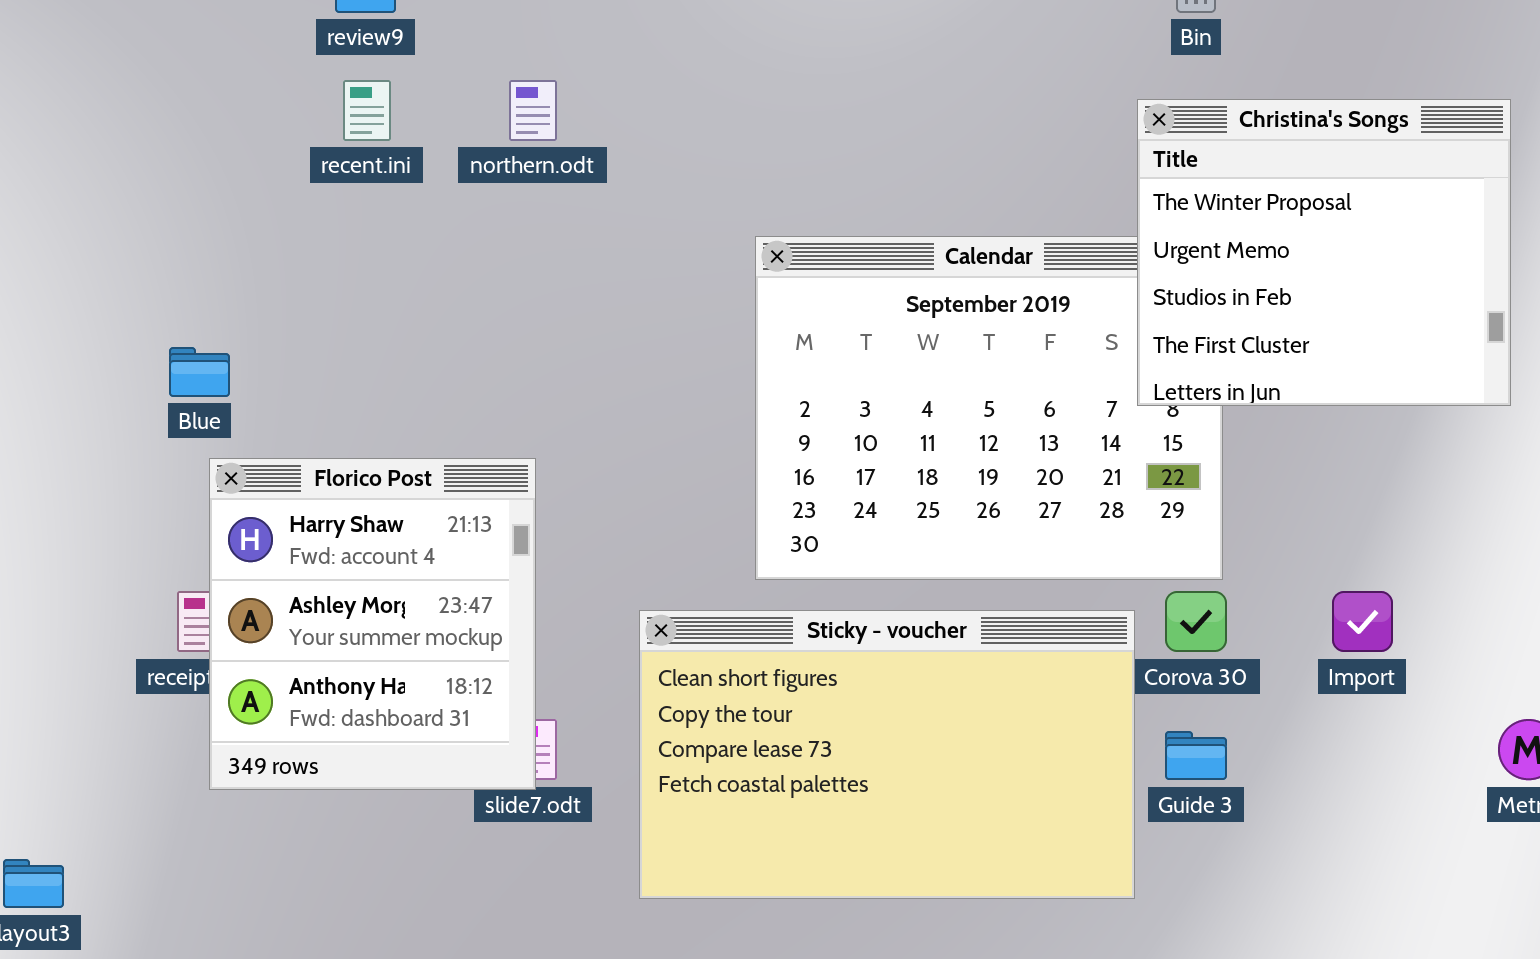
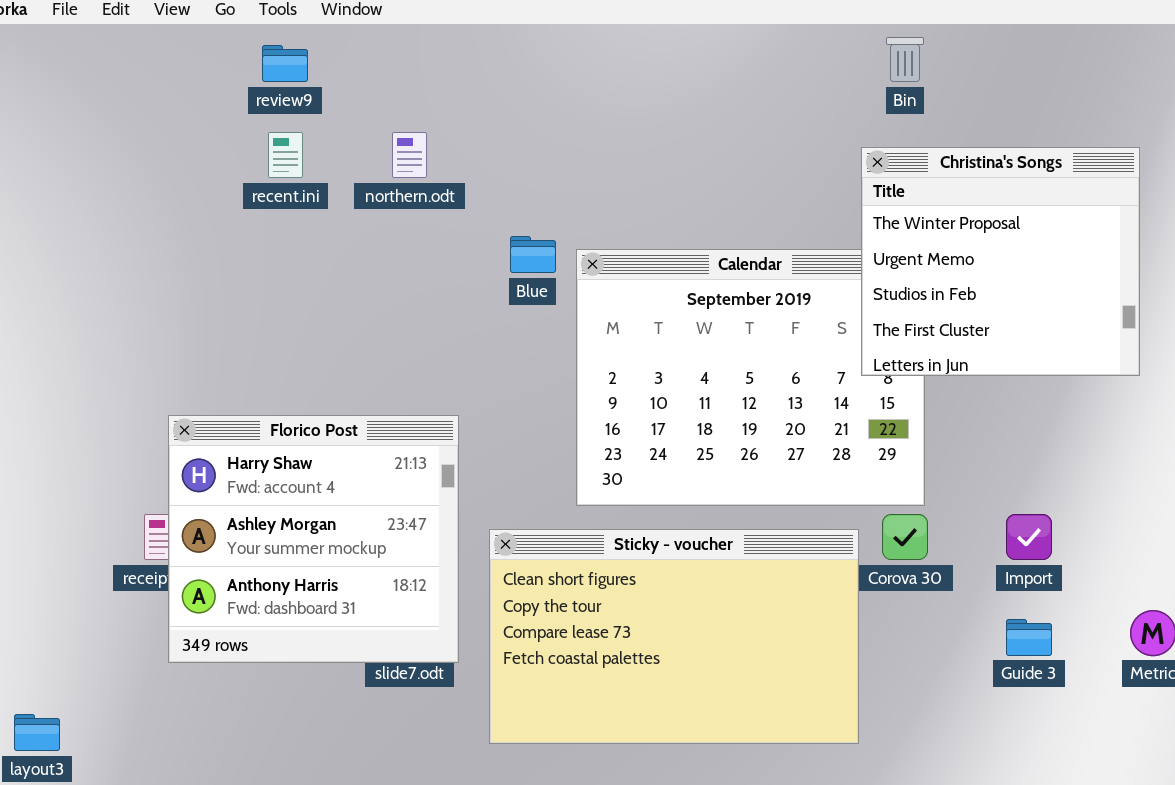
Blue: [169,347,230,397] -> [510,236,556,273], moved
Florico Post: [209,458,536,790] -> [168,415,459,663], resized
Guide 3: [1165,731,1227,780] -> [1006,619,1052,656], moved

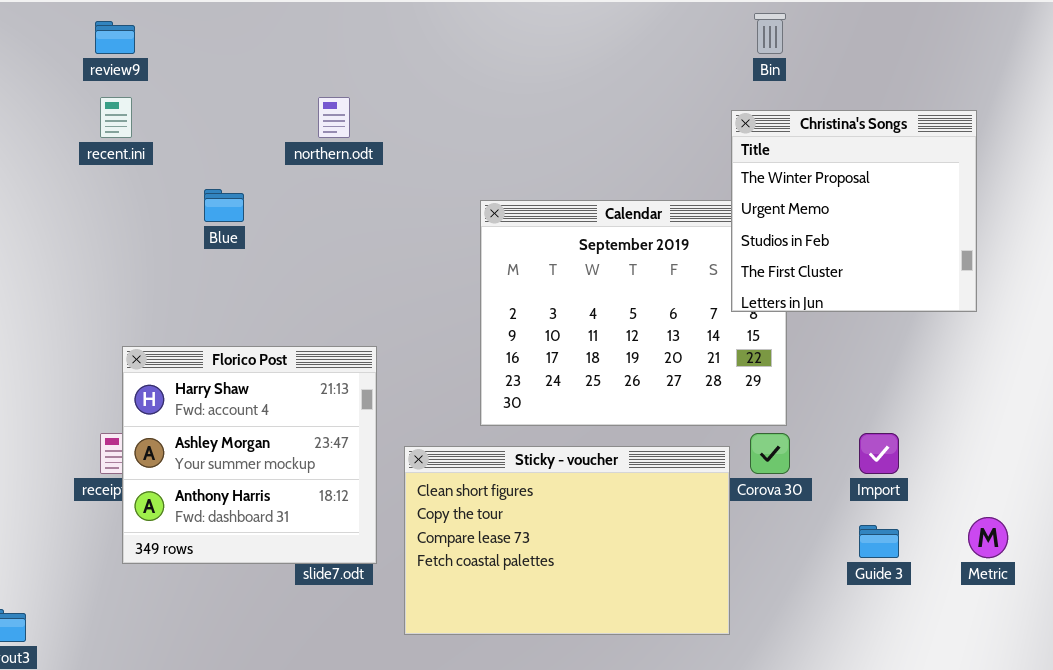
review9: [262,45,308,82] -> [95,21,135,54], moved
recent.ini: [268,132,303,178] -> [100,97,132,138], moved
Blue: [510,236,556,273] -> [204,189,244,222], moved

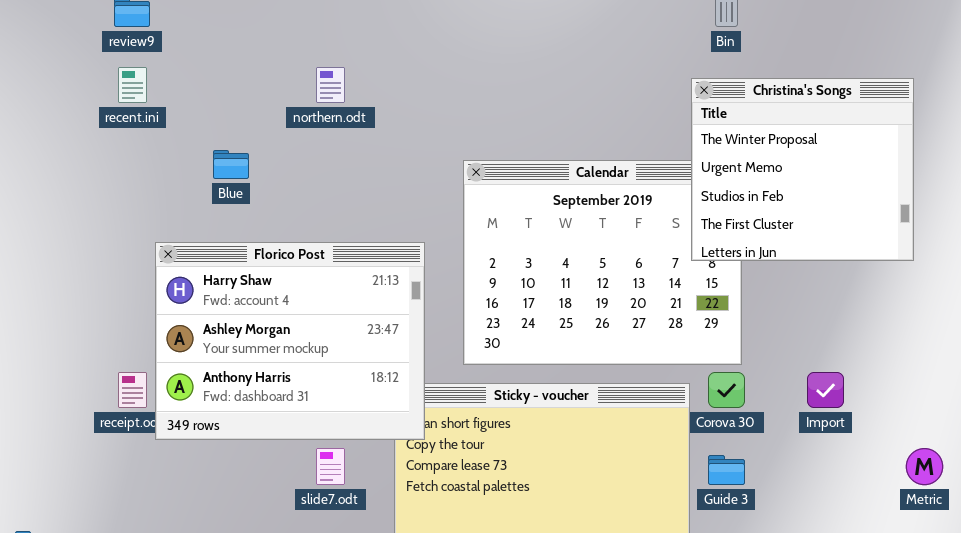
Florico Post: [122,346,377,564] -> [155,242,425,440], moved, resized
Guide 3: [859,525,899,558] -> [708,455,745,485], moved

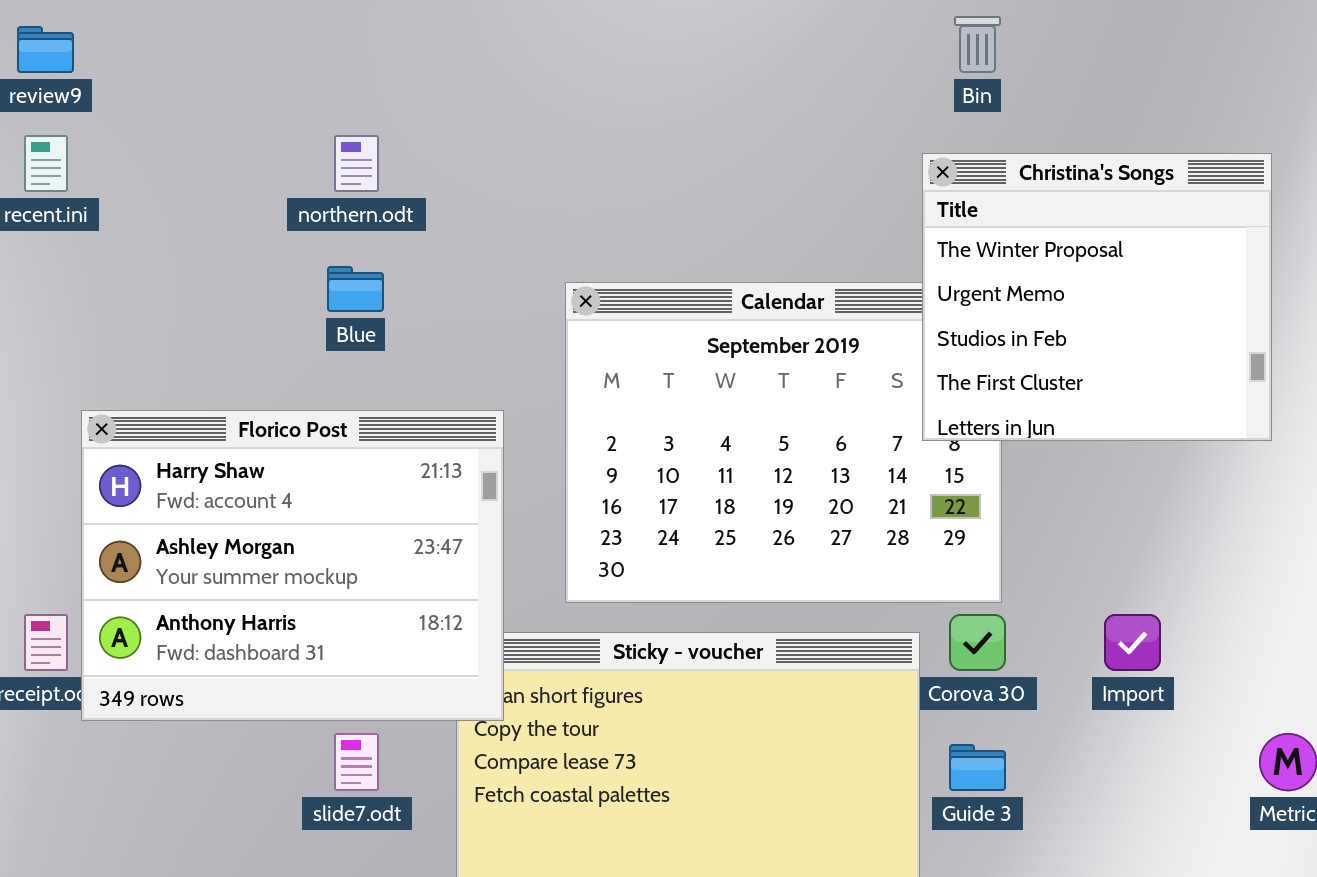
Blue: [213,150,249,179] -> [327,266,384,312], moved

